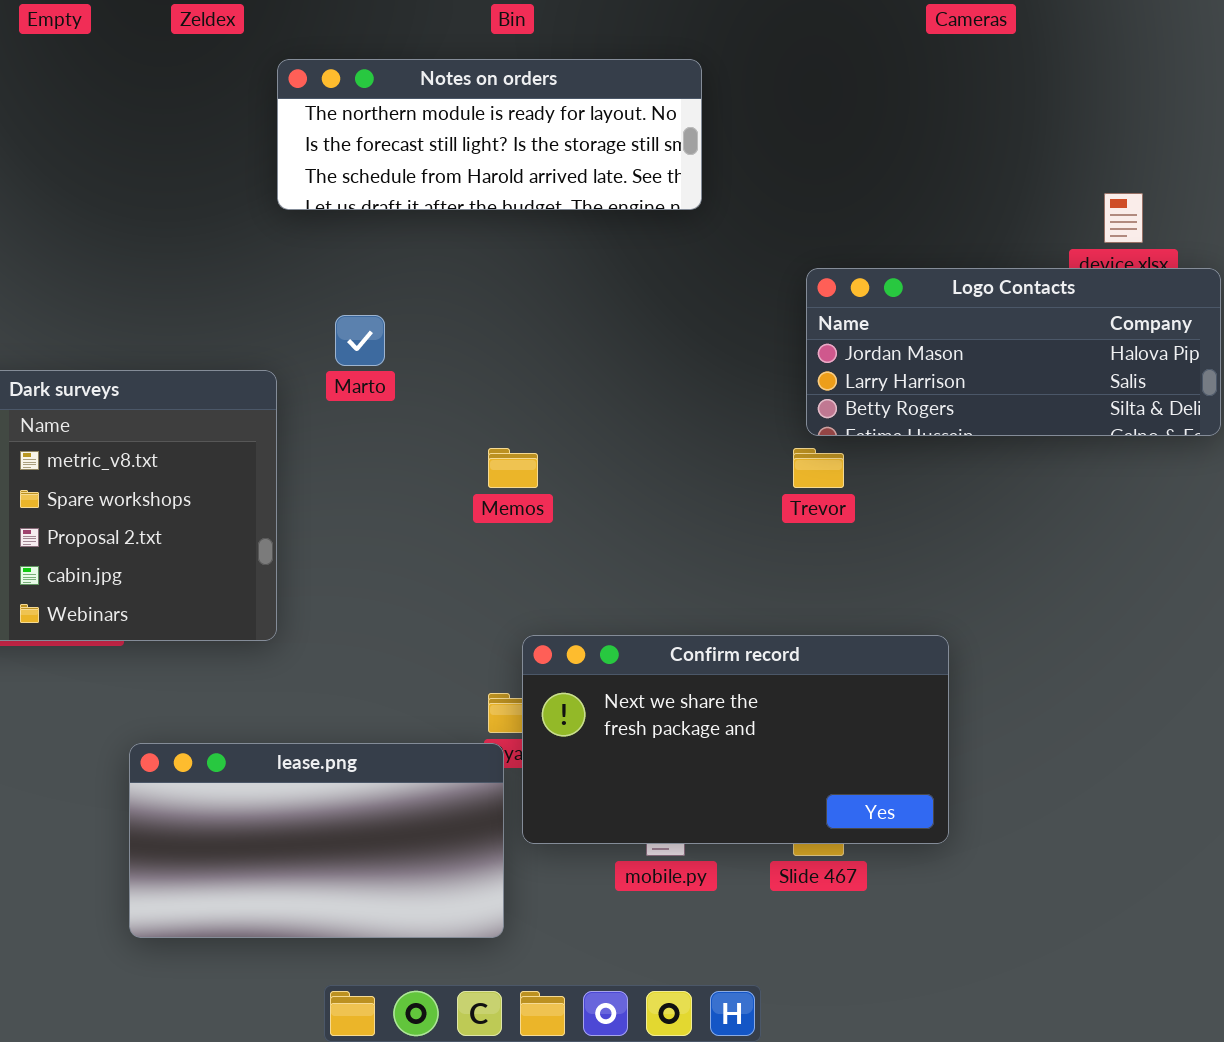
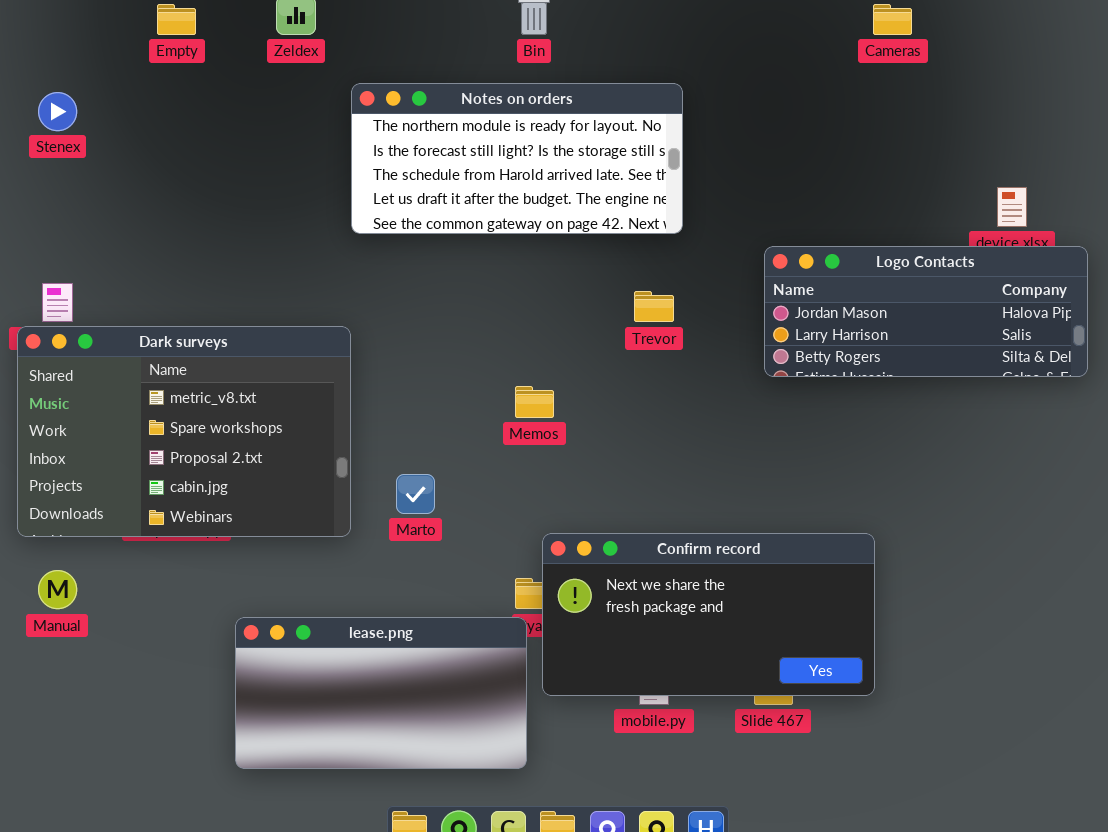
Notes on orders: [277,59,702,210] -> [351,83,683,234], resized
Marto: [335,315,385,366] -> [396,474,435,514], moved
Trevor: [793,448,844,488] -> [634,291,674,322], moved

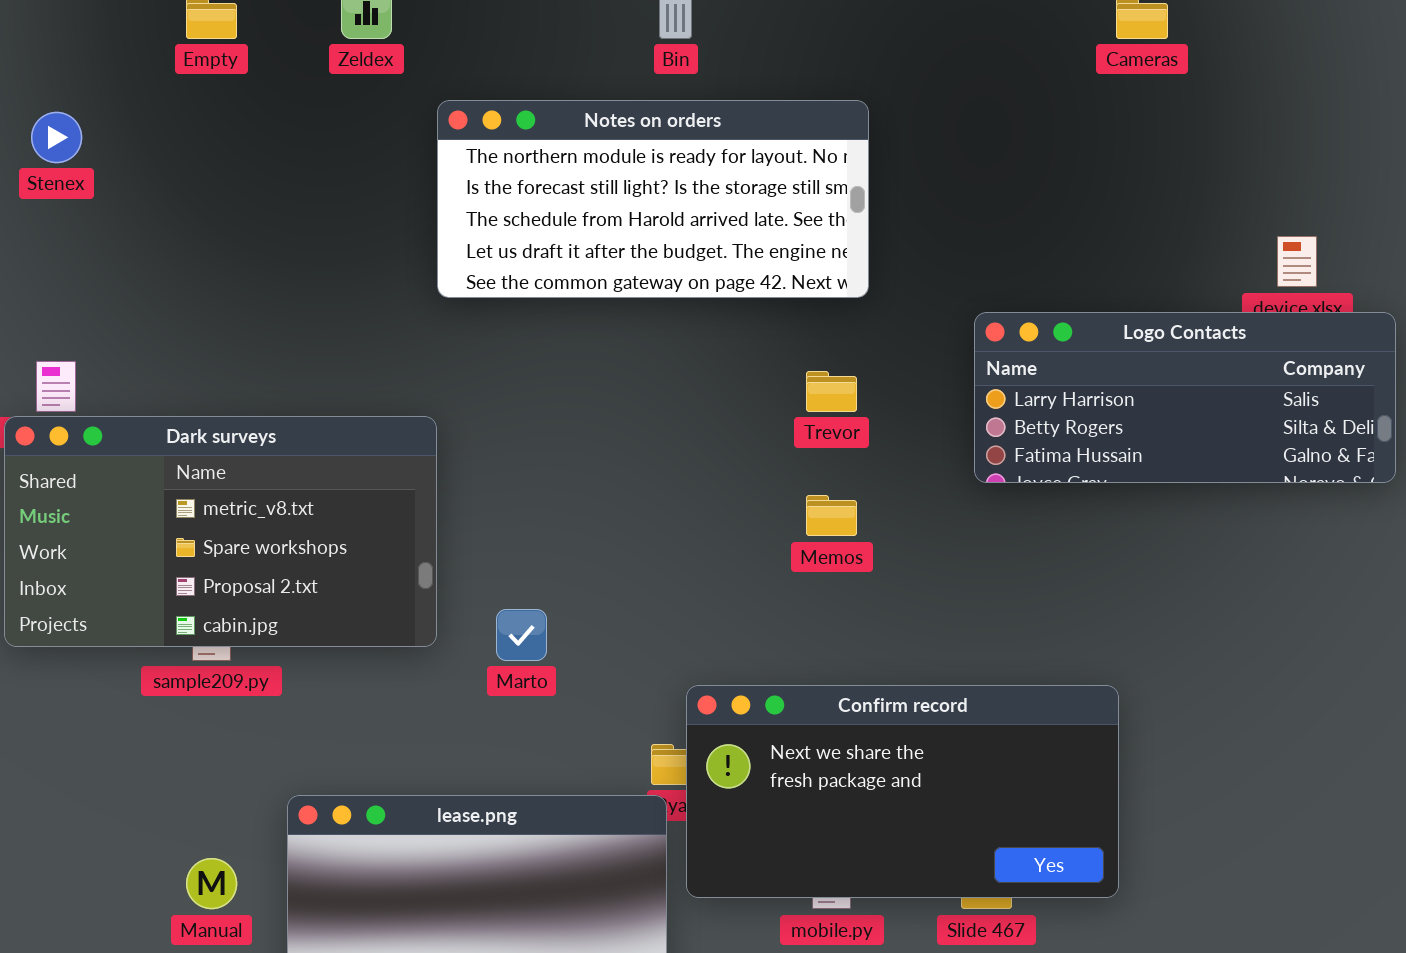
Logo Contacts: [764,246,1088,377] -> [974,312,1396,483], scrolled down 1 row
Dark surveys: [17,326,351,537] -> [4,416,437,647], resized
Memos: [515,386,554,418] -> [806,495,857,536], moved
Manual: [38,570,77,609] -> [186,858,237,909], moved

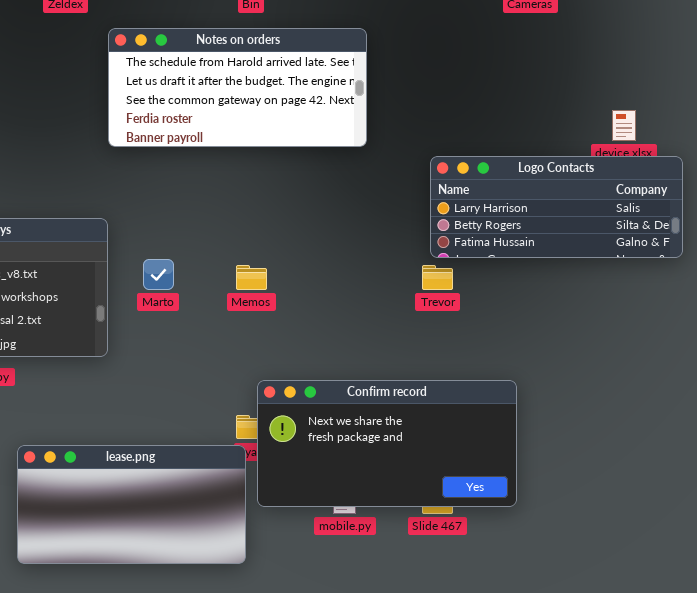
Notes on orders: [437,100,869,298] -> [108,28,367,147], scrolled down 2 rows
Trevor: [806,371,857,412] -> [422,265,453,290], moved
Memos: [806,495,857,536] -> [236,265,267,290], moved
Marto: [496,609,547,661] -> [143,259,174,290], moved

